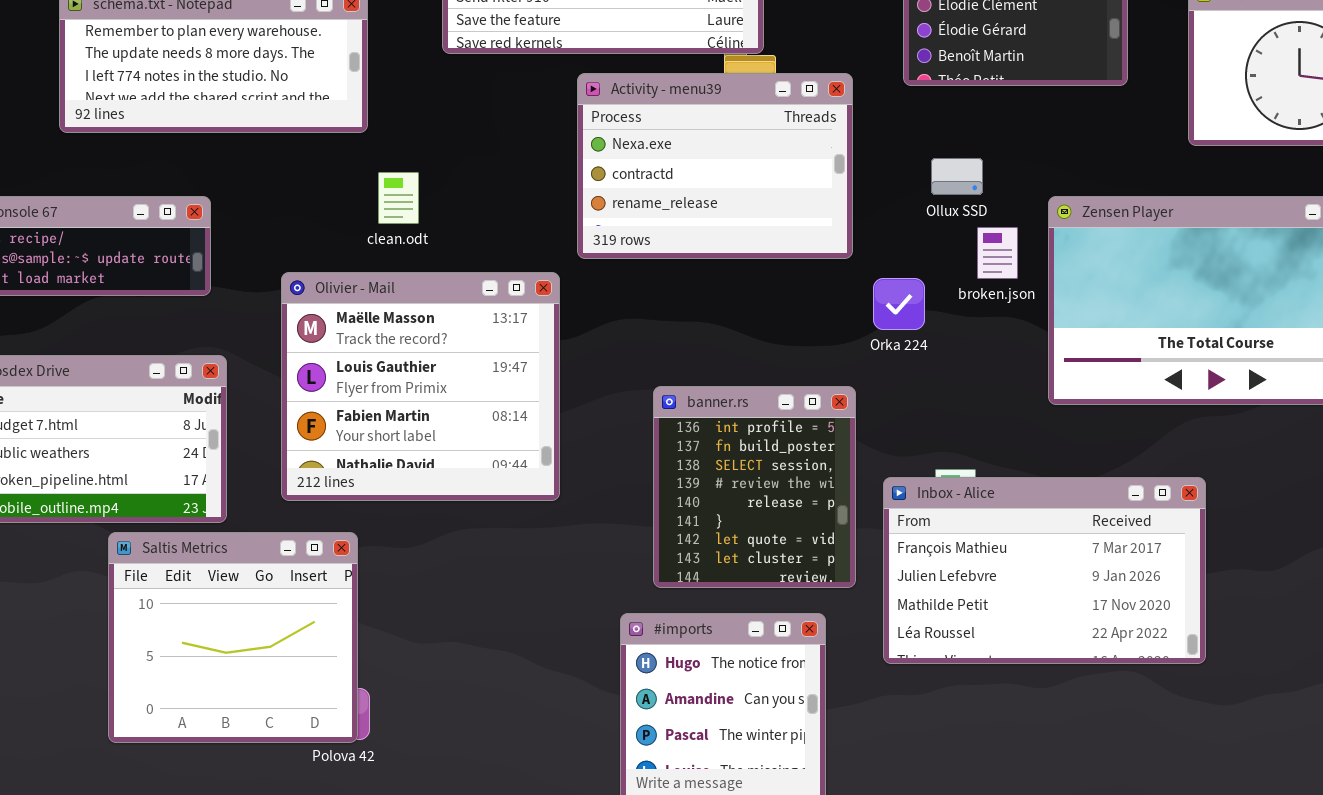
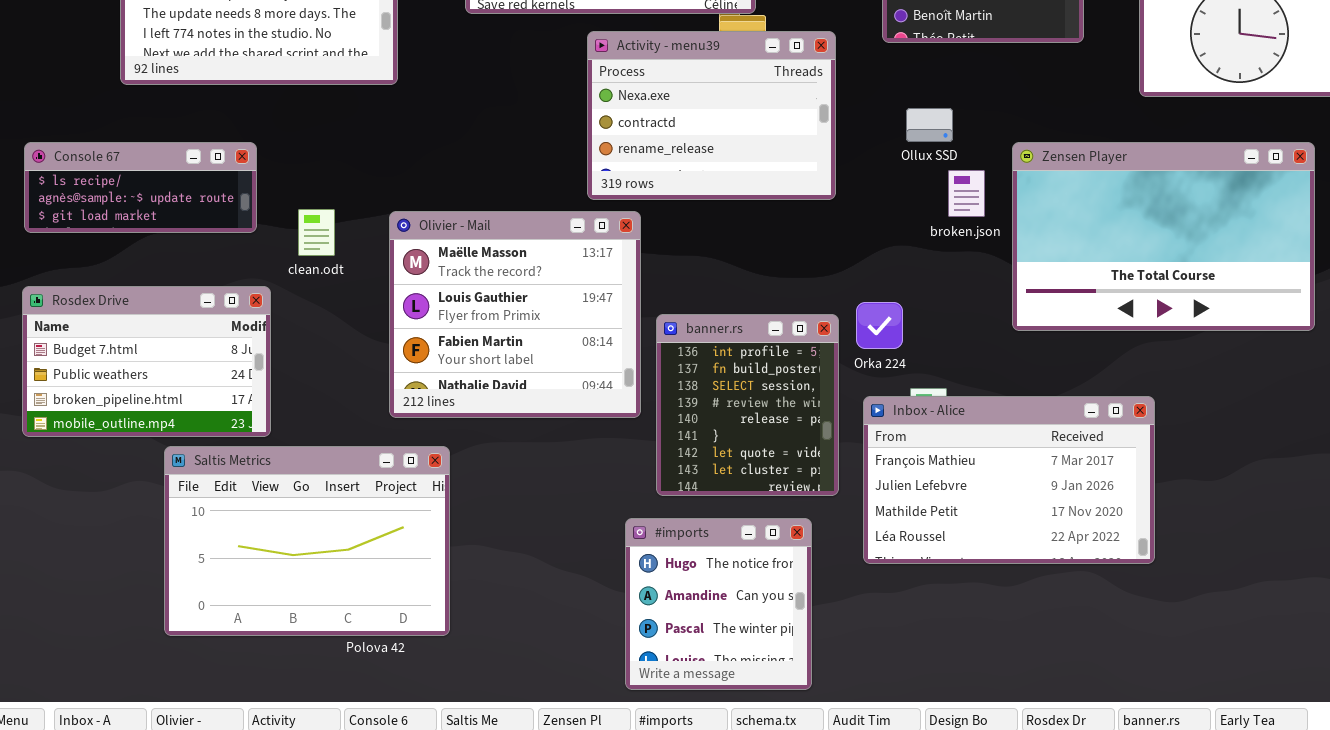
clean.odt: [378,172,419,224] -> [298,209,335,256], moved
Olivier - Mail: [281,272,560,501] -> [389,211,641,418], moved
Orka 224: [873,278,925,330] -> [856,302,903,349], moved
Saltis Metrics: [108,532,358,743] -> [164,446,450,636], resized

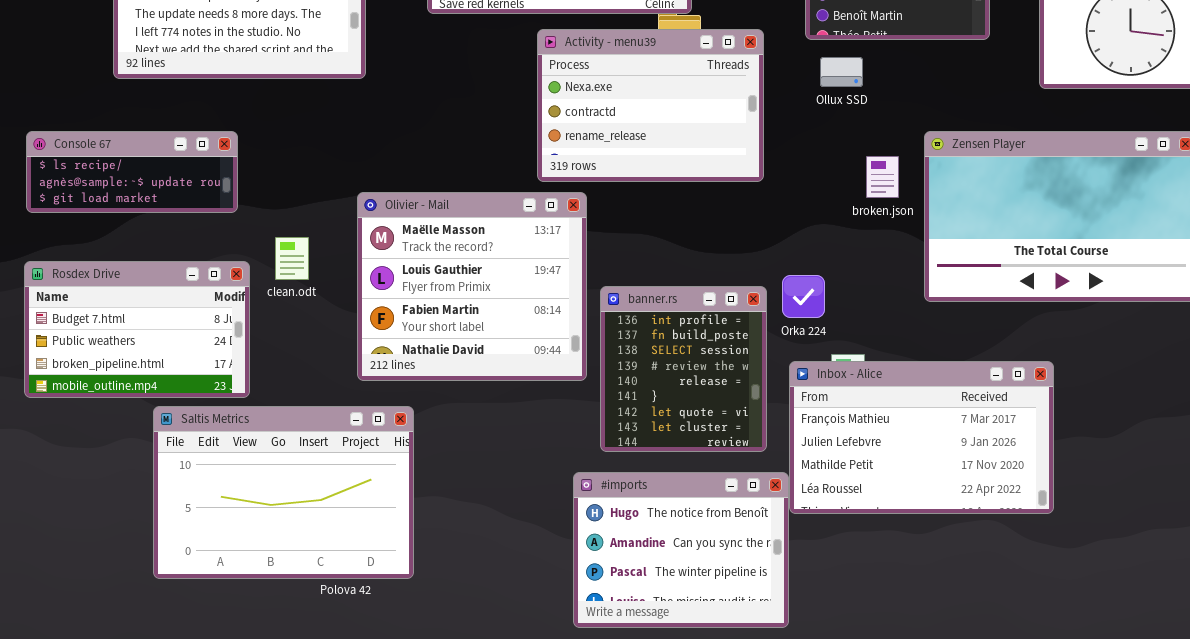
Ollux SSD: [906,108,953,142] -> [820,57,863,87], moved
clean.odt: [298,209,335,256] -> [275,237,309,280], moved
#imports: [625,518,812,690] -> [573,472,789,628], resized

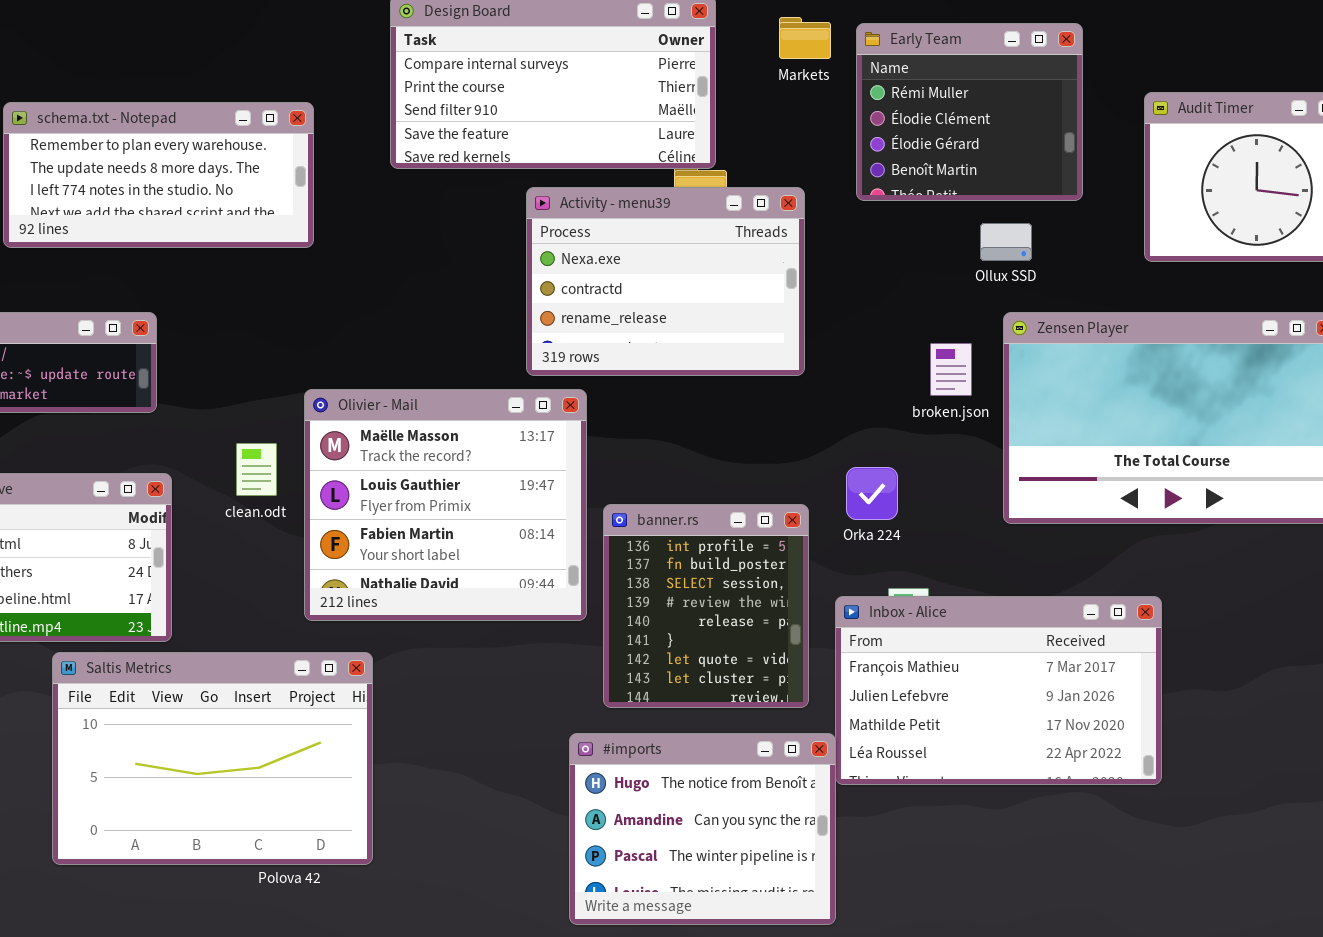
Ollux SSD: [820,57,863,87] -> [980,223,1032,261], moved
clean.odt: [275,237,309,280] -> [236,443,277,496], moved
Orka 224: [782,275,825,318] -> [846,467,898,520], moved

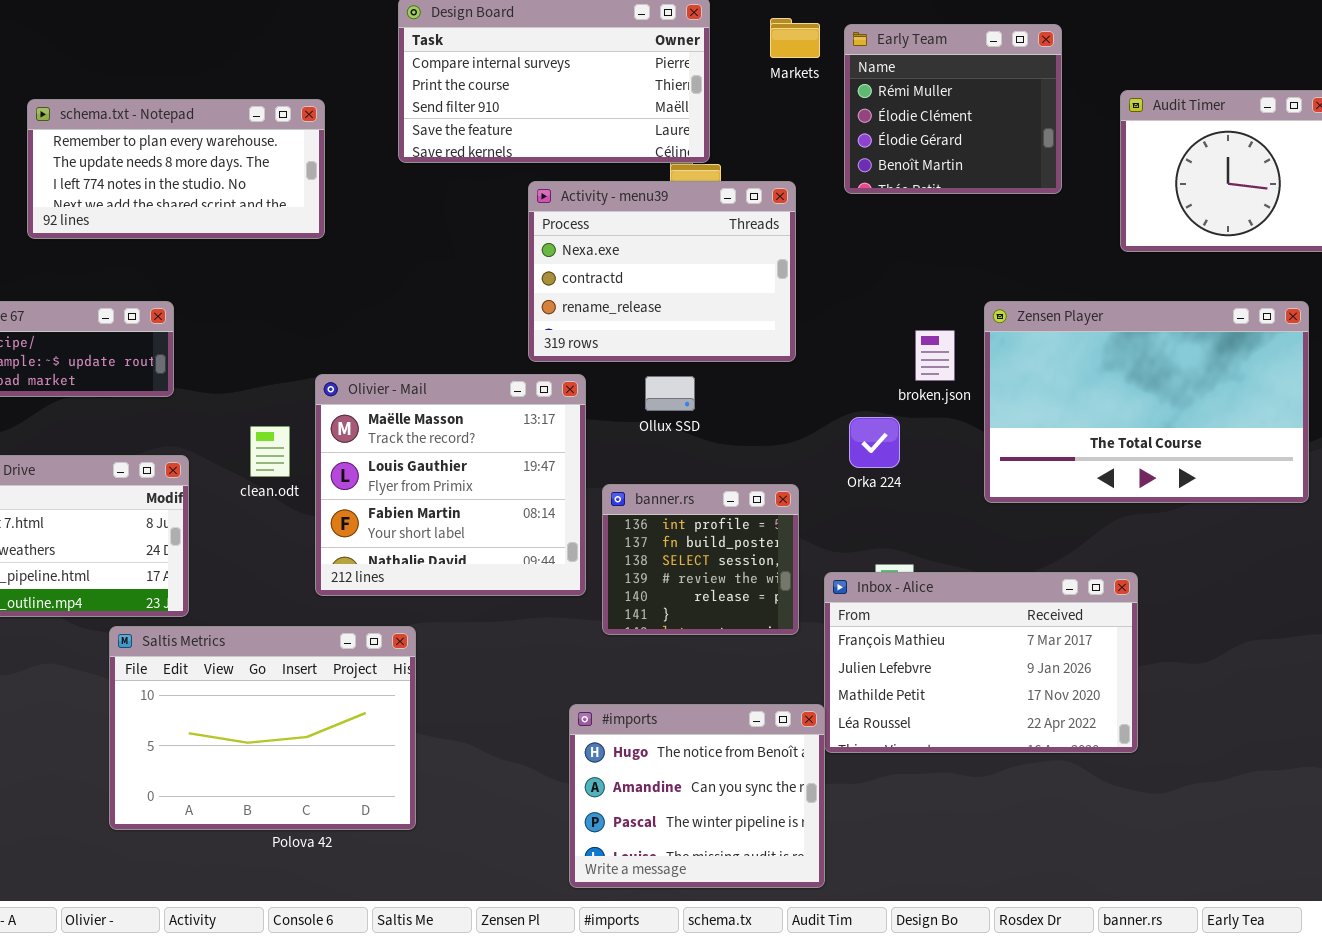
Ollux SSD: [980,223,1032,261] -> [645,376,695,411], moved
Orka 224: [846,467,898,520] -> [849,417,900,468], moved
banner.rs: [603,504,809,708] -> [602,484,799,635], resized
Saltis Metrics: [52,652,373,865] -> [109,626,416,830], moved

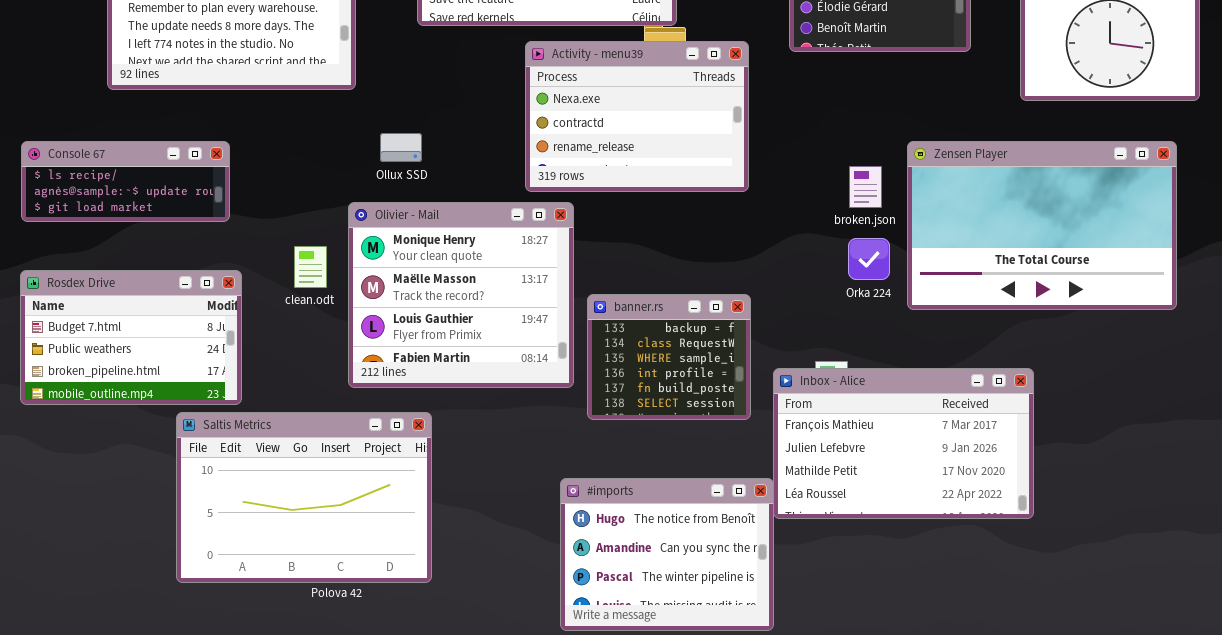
Olivier - Mail: [315,374,586,596] -> [348,202,574,388], scrolled up 1 row
Ollux SSD: [645,376,695,411] -> [380,133,422,162], moved
Orka 224: [849,417,900,468] -> [848,238,890,280], moved
banner.rs: [602,484,799,635] -> [587,294,751,420], scrolled up 3 rows

